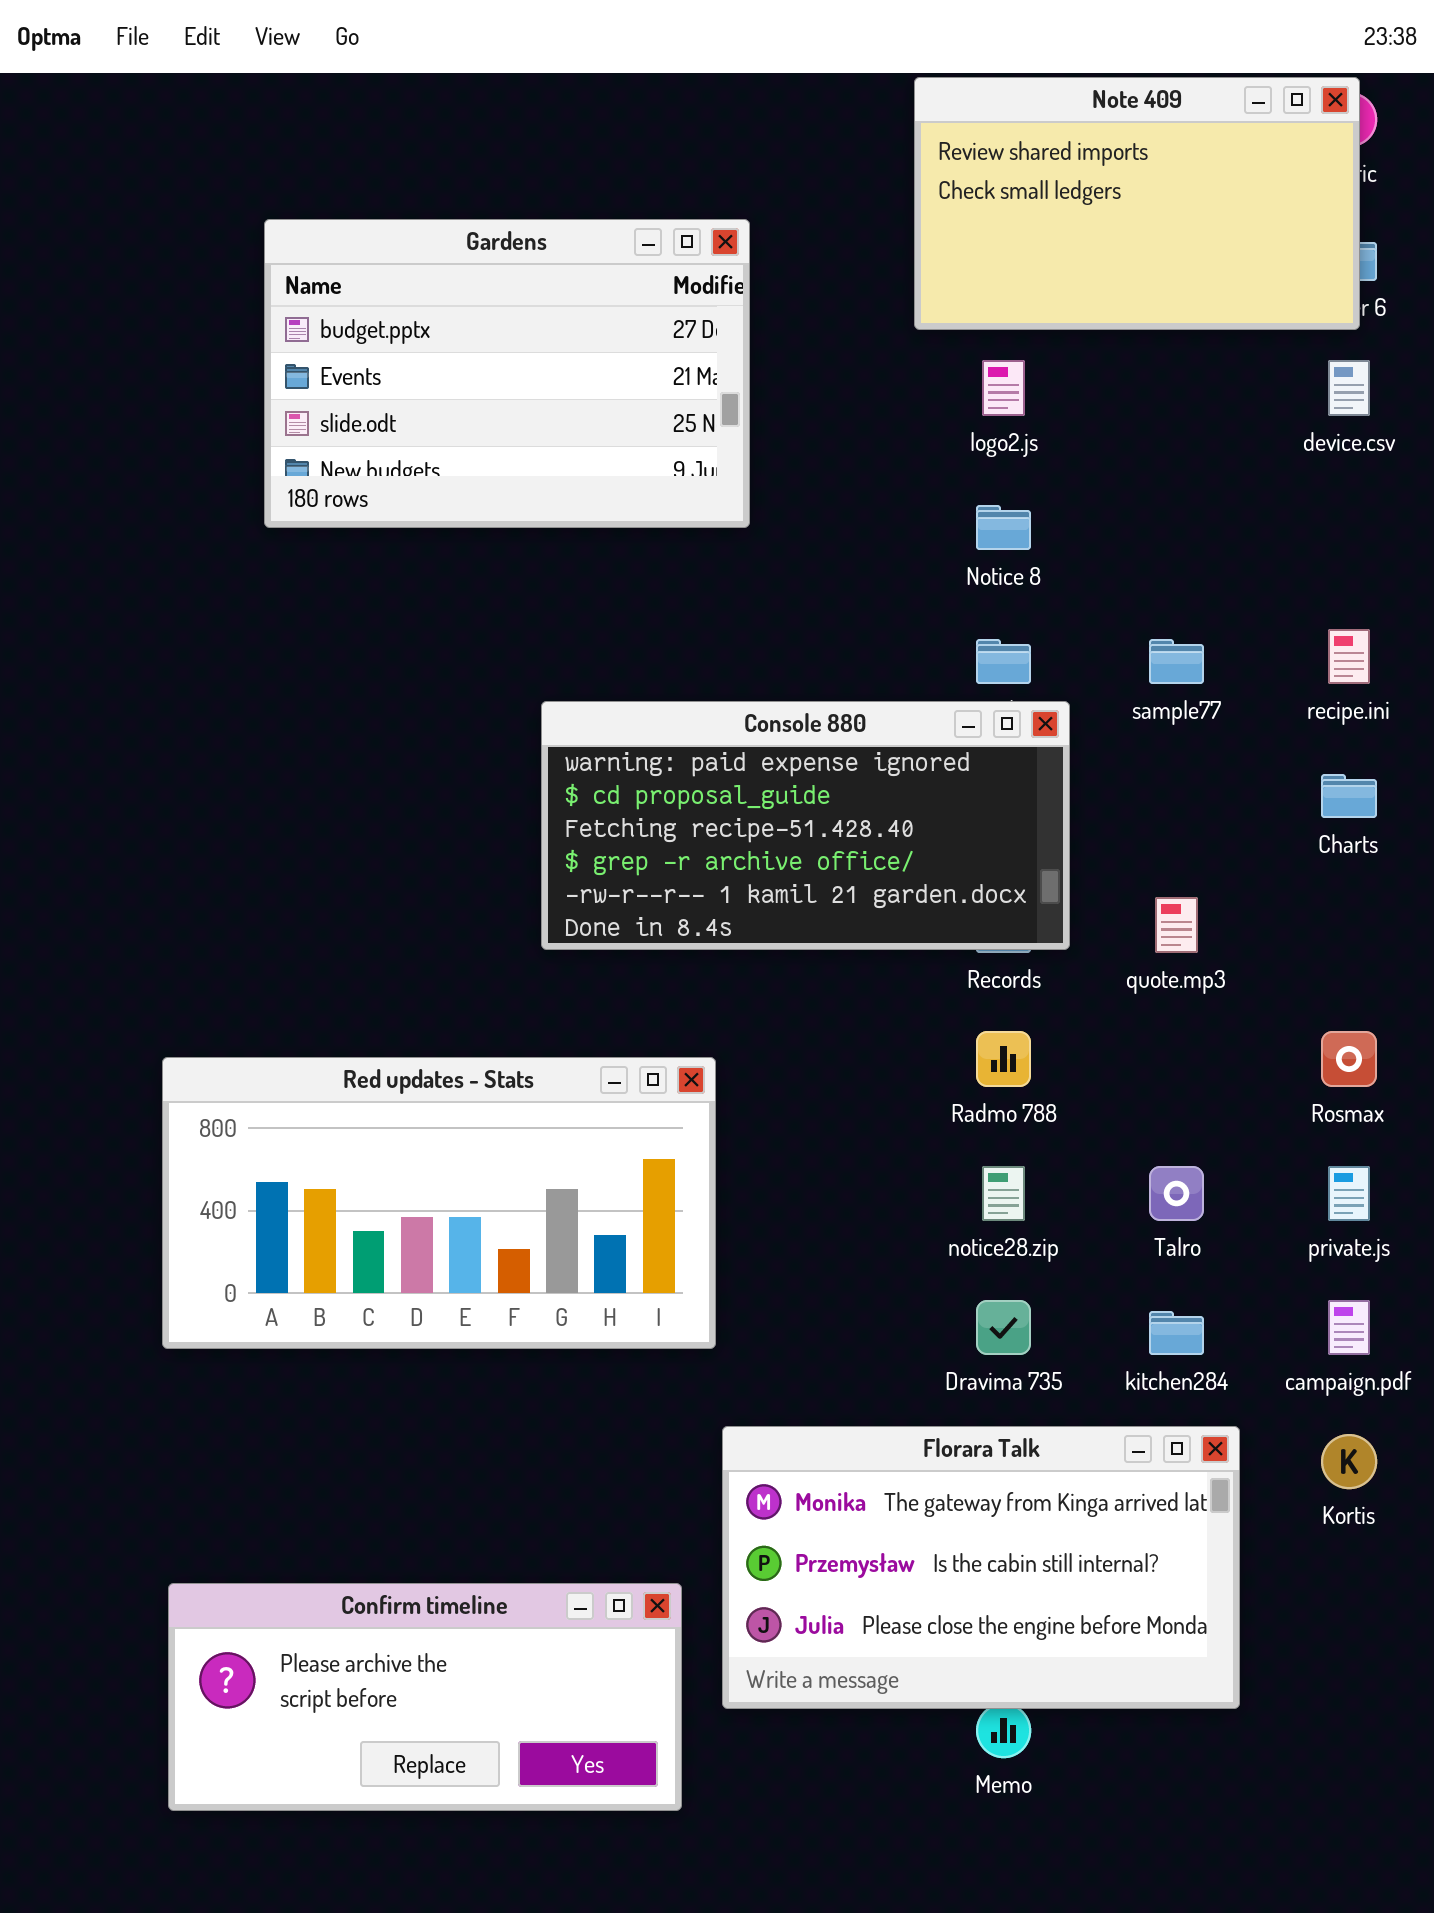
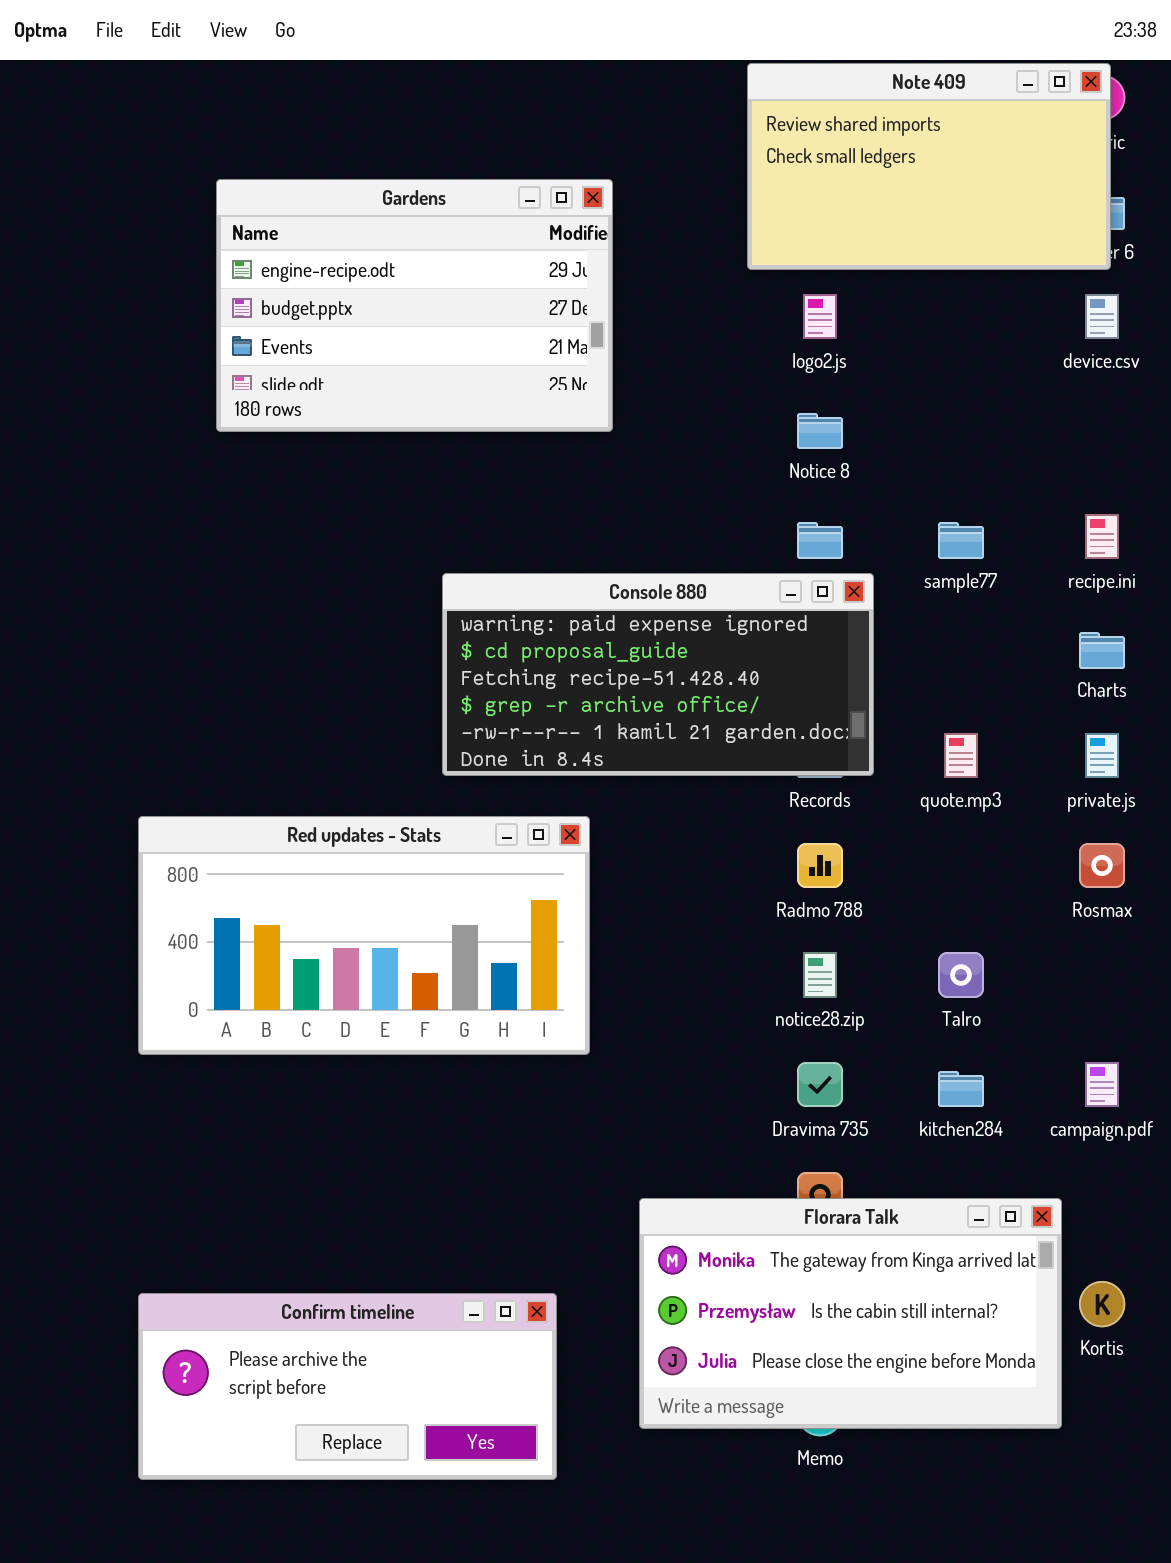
Gardens: [264,219,750,528] -> [216,179,613,432], scrolled up 1 row
Red updates - Stats: [162,1057,716,1349] -> [138,816,590,1055], moved
private.js: [1328,1166,1370,1221] -> [1085,733,1119,778], moved
Florara Talk: [722,1426,1240,1709] -> [639,1198,1062,1429], moved
Kortis: [1321,1434,1377,1489] -> [1079,1281,1125,1327], moved

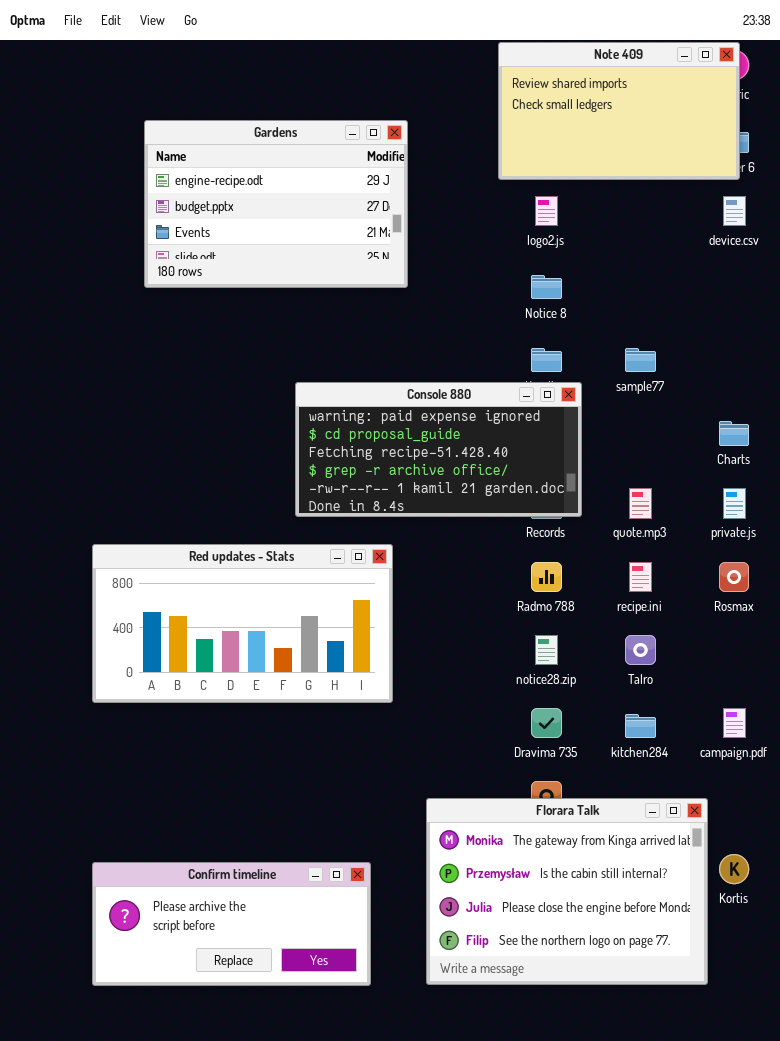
recipe.ini: [1085,514,1119,559] -> [629,562,652,592], moved
Florara Talk: [639,1198,1062,1429] -> [426,798,708,985], resized

